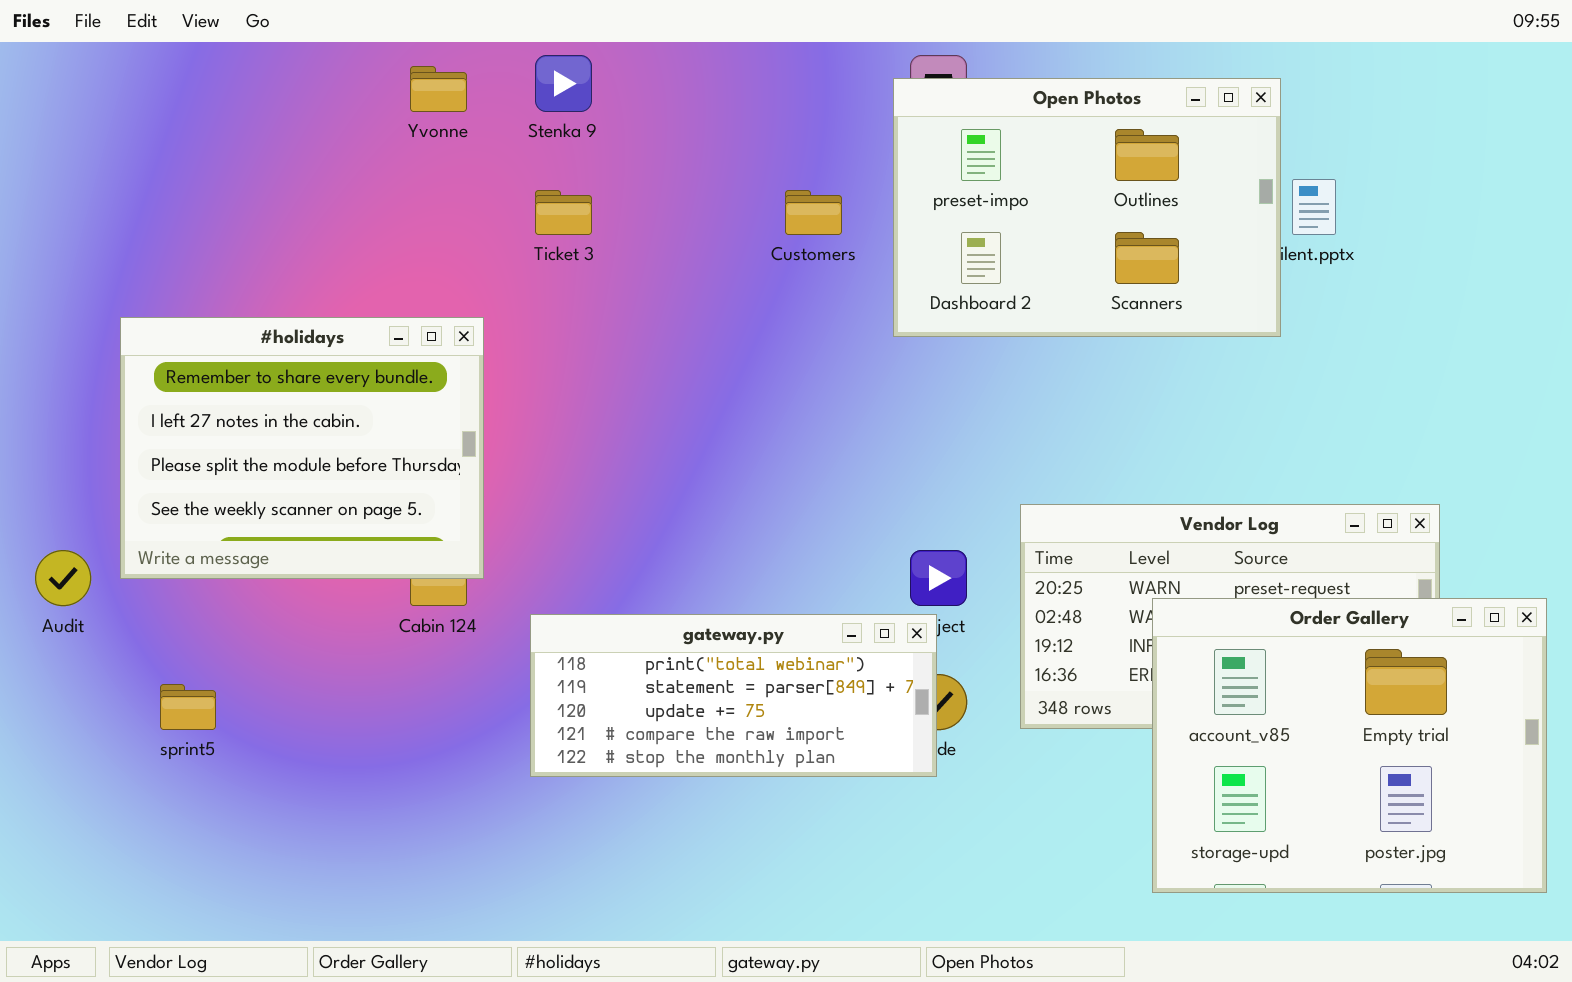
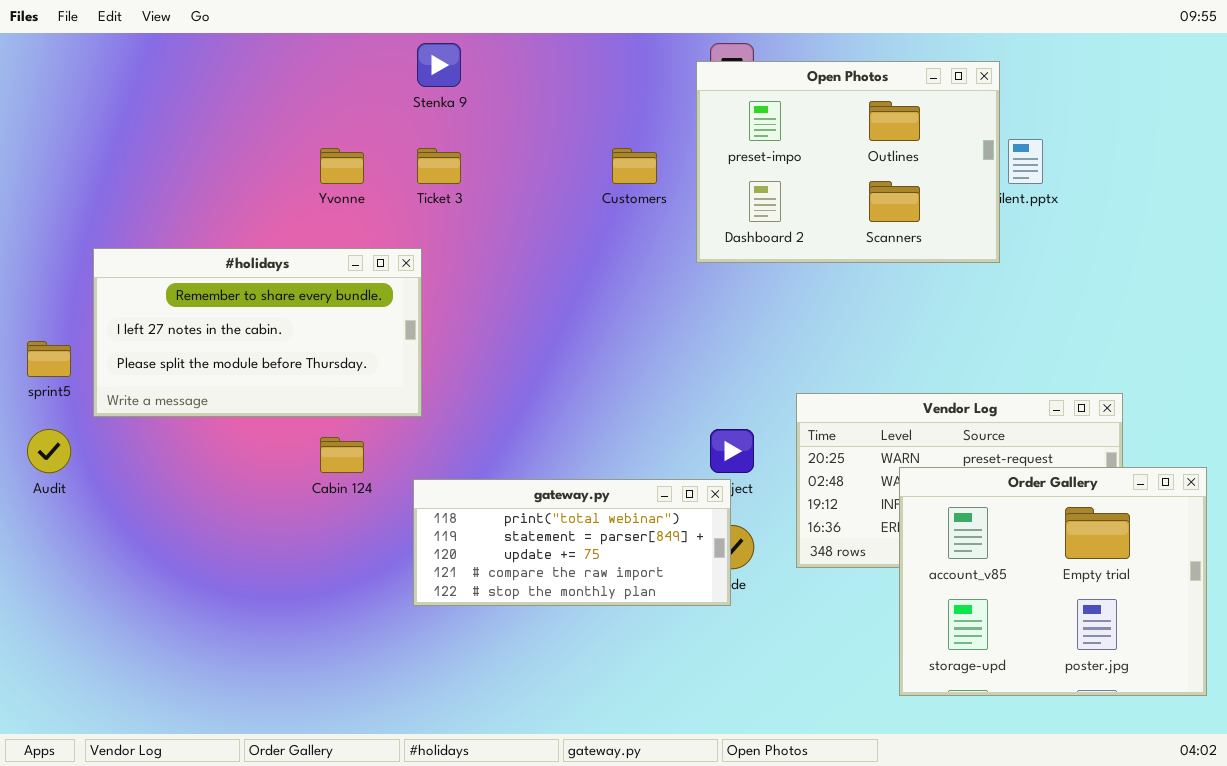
Yvonne: [410,66,467,112] -> [320,148,364,184], moved
#holidays: [120,317,484,579] -> [93,248,422,417], resized
sprint5: [160,684,216,730] -> [27,341,71,377], moved

